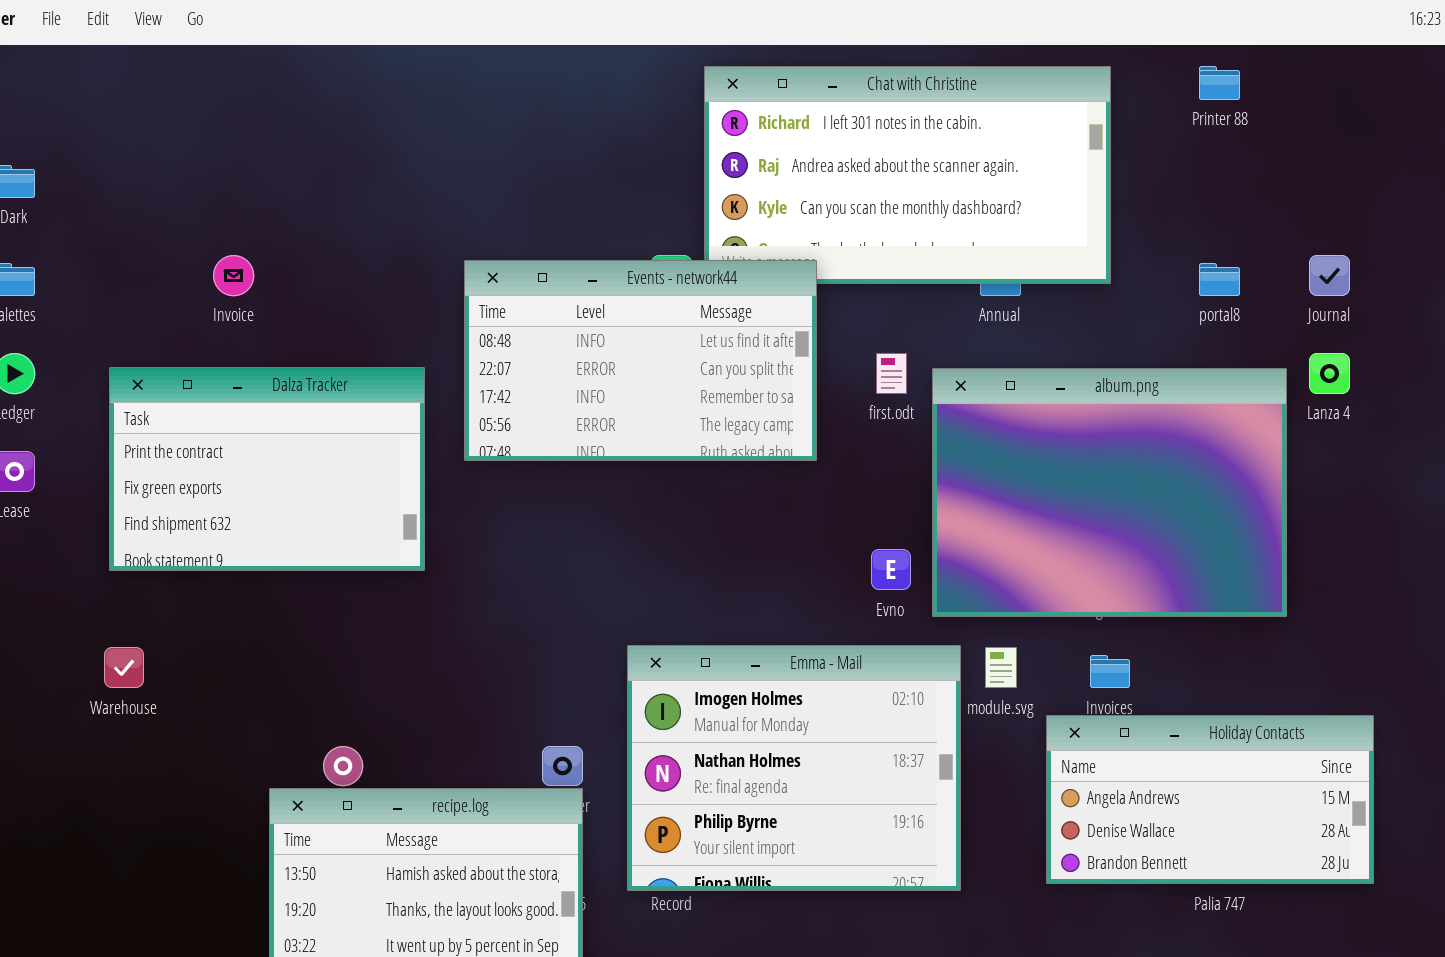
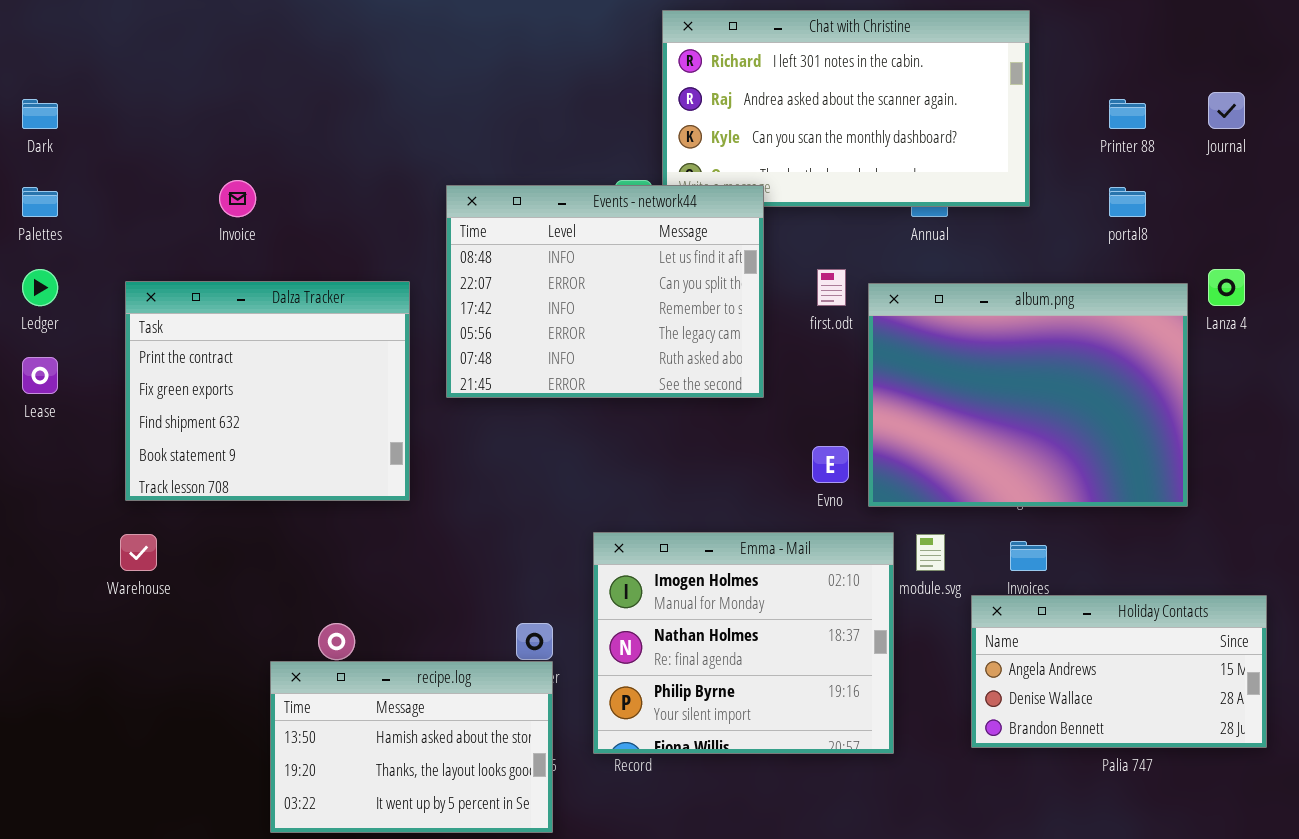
Printer 88: [1199,66,1240,100] -> [1109,99,1146,129], moved
Journal: [1309,255,1350,296] -> [1208,92,1245,129], moved
Events - network44: [464,260,817,461] -> [446,185,764,398], resized
Dalza Tracker: [109,367,425,571] -> [125,281,410,501], resized

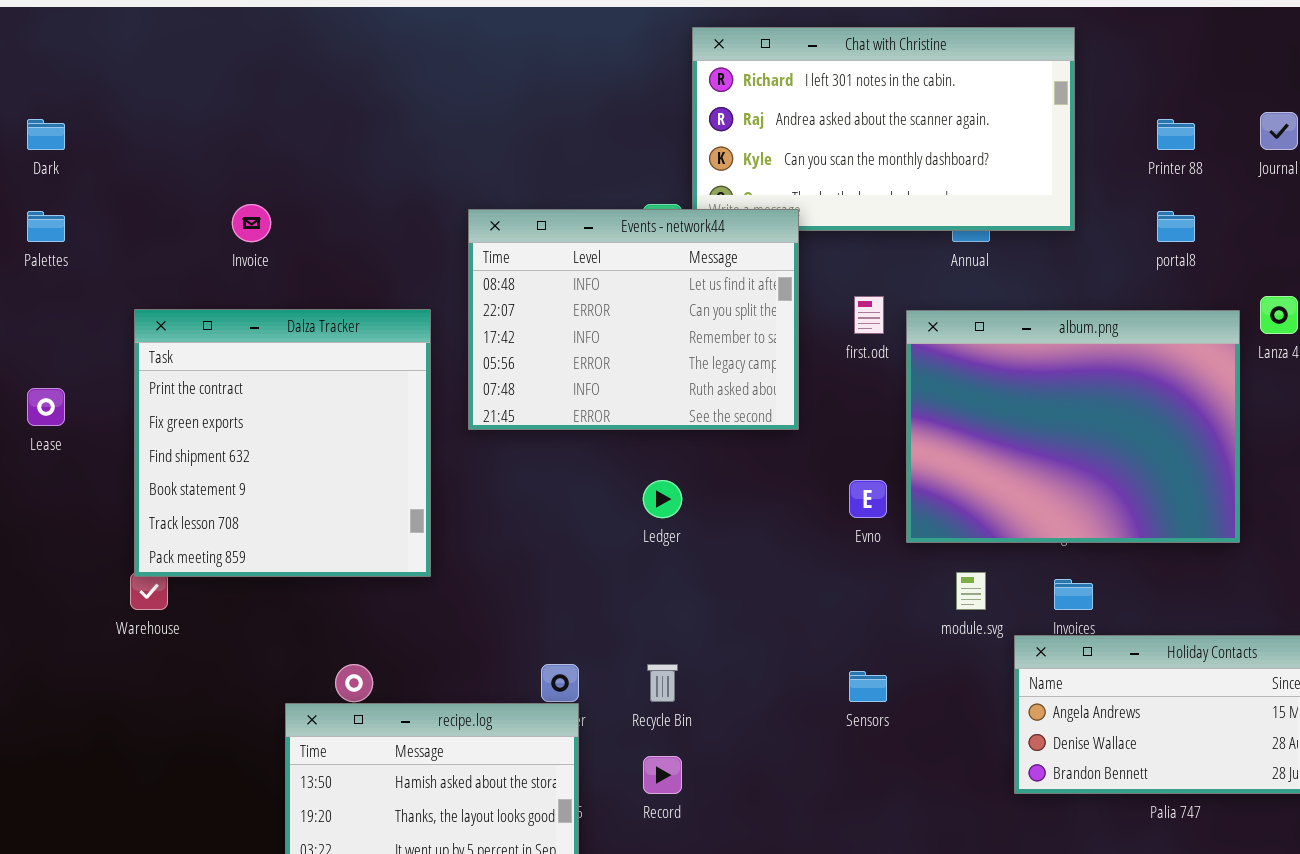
Ledger: [22,269,58,306] -> [643,480,682,518], moved
Dalza Tracker: [125,281,410,501] -> [134,309,431,577], resized
Emma - Mail: [593,532,894,754] -> none, closed

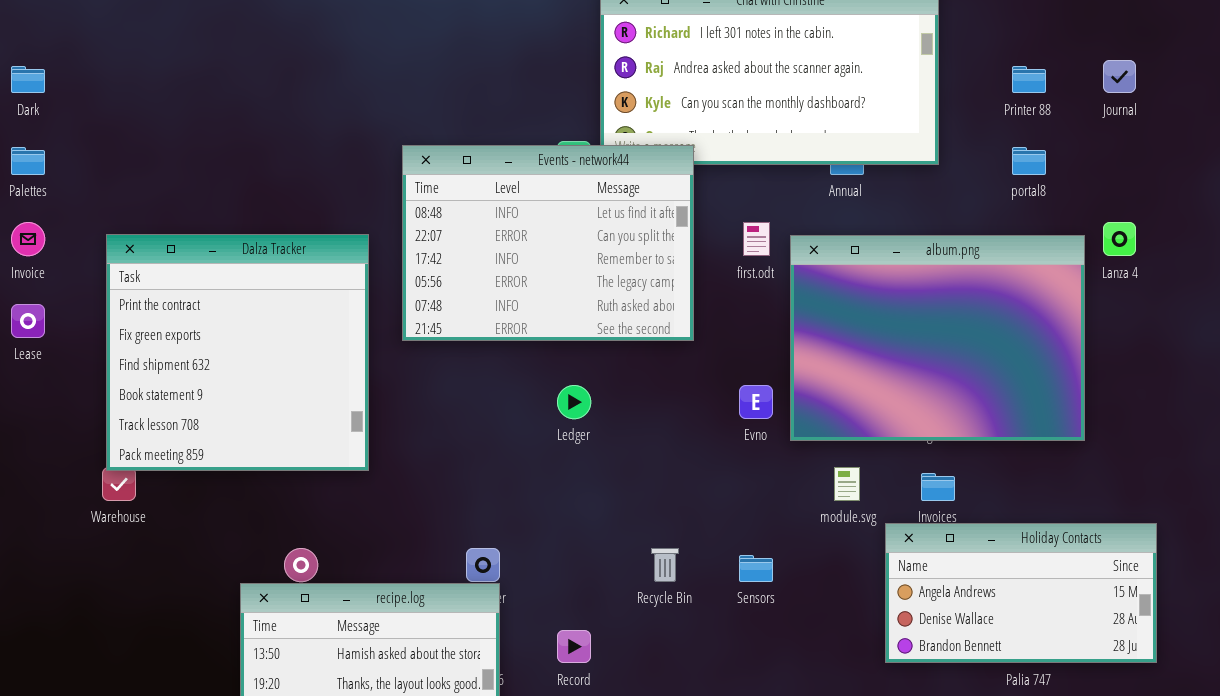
Invoice: [232,204,271,242] -> [11,222,45,256], moved
Recycle Bin: [647,664,678,702] -> [651,548,679,582], moved

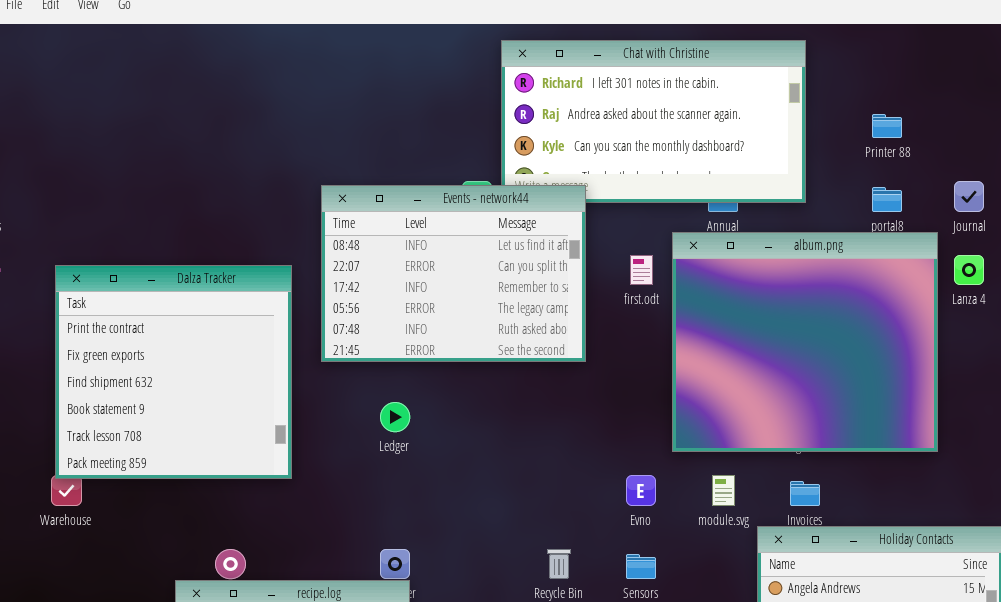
Journal: [1103,60,1136,93] -> [954,181,984,212], moved
album.png: [790,235,1085,441] -> [672,232,938,452], resized
Ledger: [557,385,591,419] -> [380,402,410,432], moved
Evno: [739,385,773,419] -> [626,475,656,506], moved

